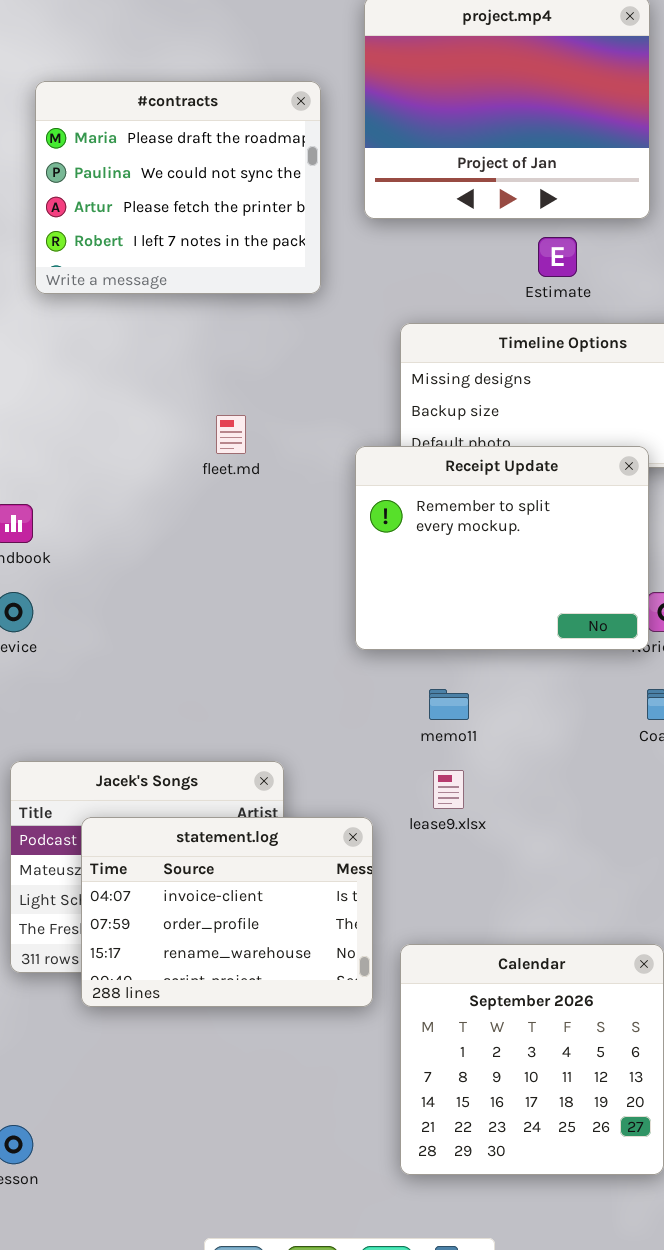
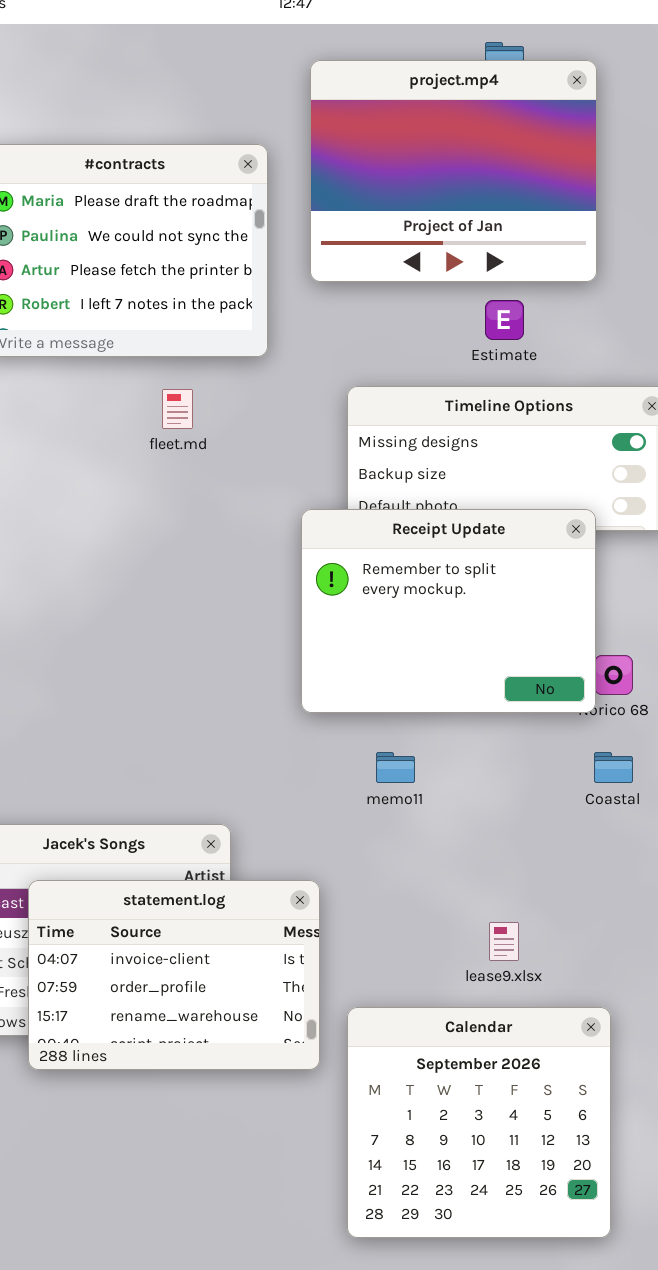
fleet.md: [216,415,246,454] -> [162,389,193,429], moved
lease9.xlsx: [433,770,464,809] -> [489,922,519,961], moved

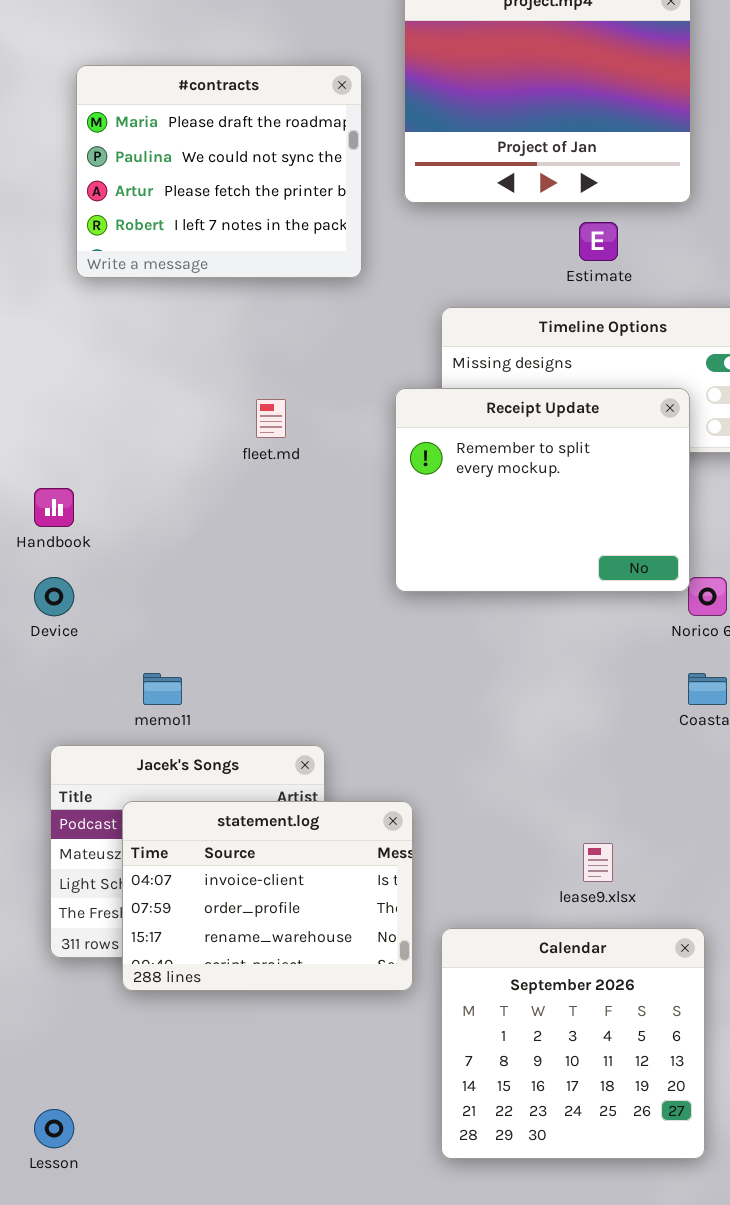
fleet.md: [162,389,193,429] -> [256,399,286,438], moved
Receipt Update: [301,509,596,713] -> [395,388,690,592], moved
memo11: [376,752,415,783] -> [143,673,182,705], moved

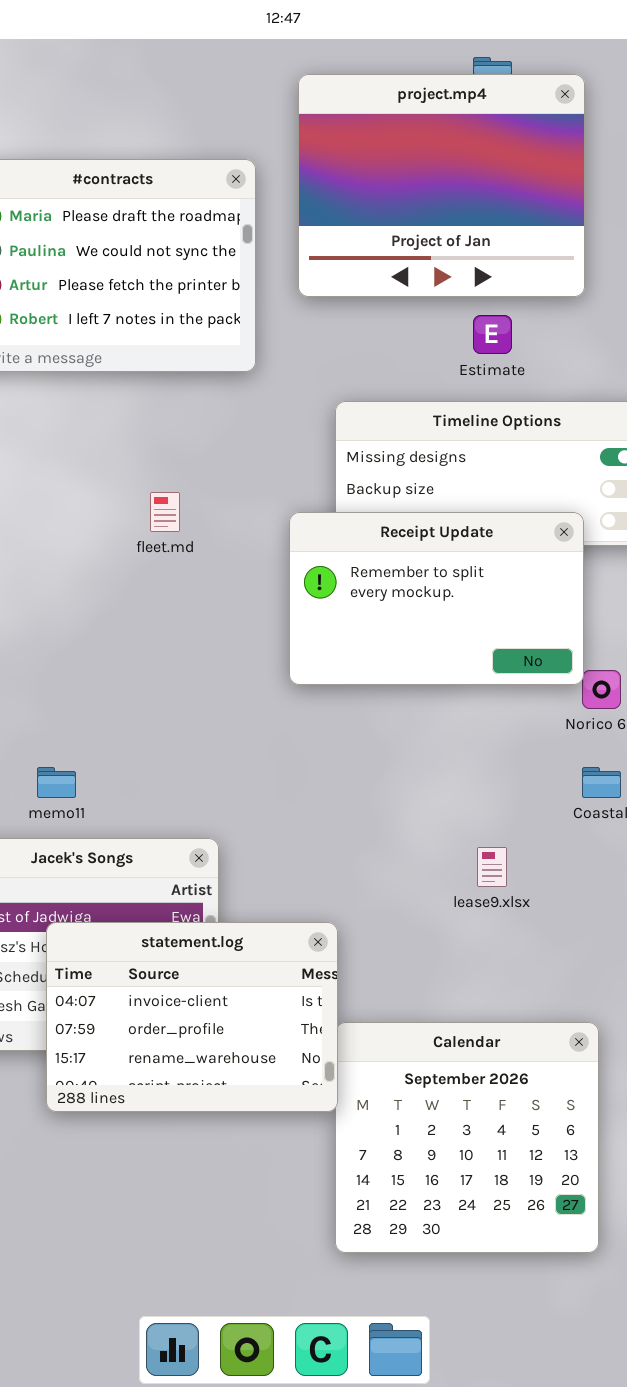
Receipt Update: [395,388,690,592] -> [289,512,584,685], resized
statement.log: [122,801,413,991] -> [46,922,338,1112], moved
lease9.xlsx: [583,843,613,882] -> [477,847,507,887], moved

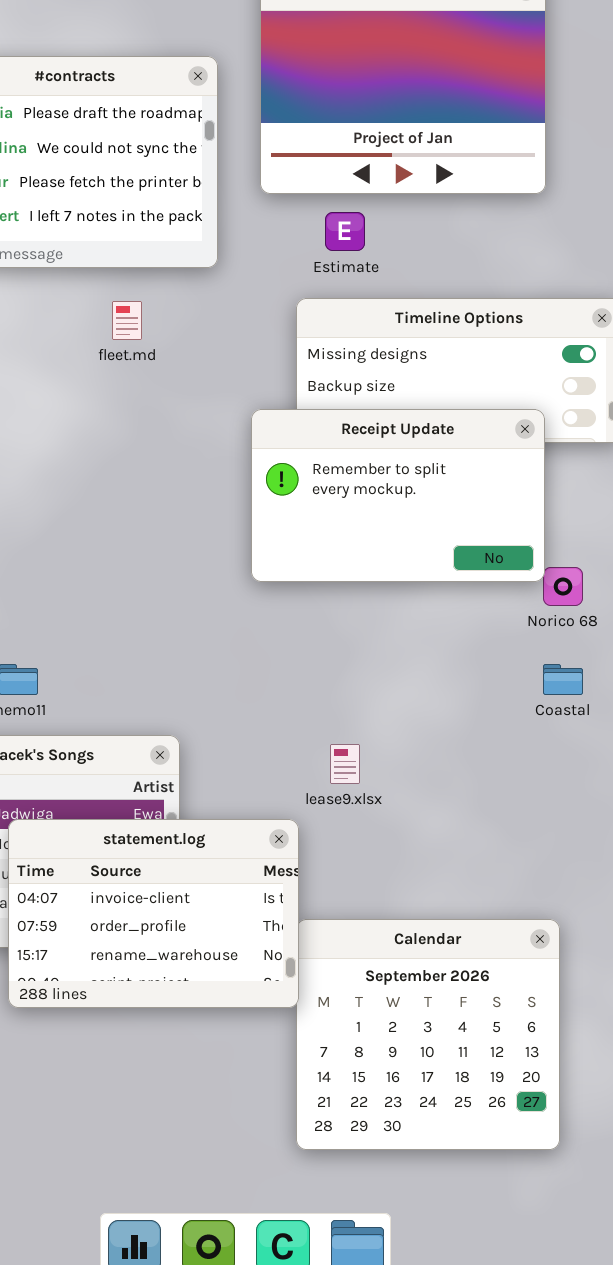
Estimate: [473,315,512,354] -> [325,212,365,251], moved
fleet.md: [150,492,180,532] -> [112,301,142,340], moved
lease9.xlsx: [477,847,507,887] -> [330,744,360,784], moved

